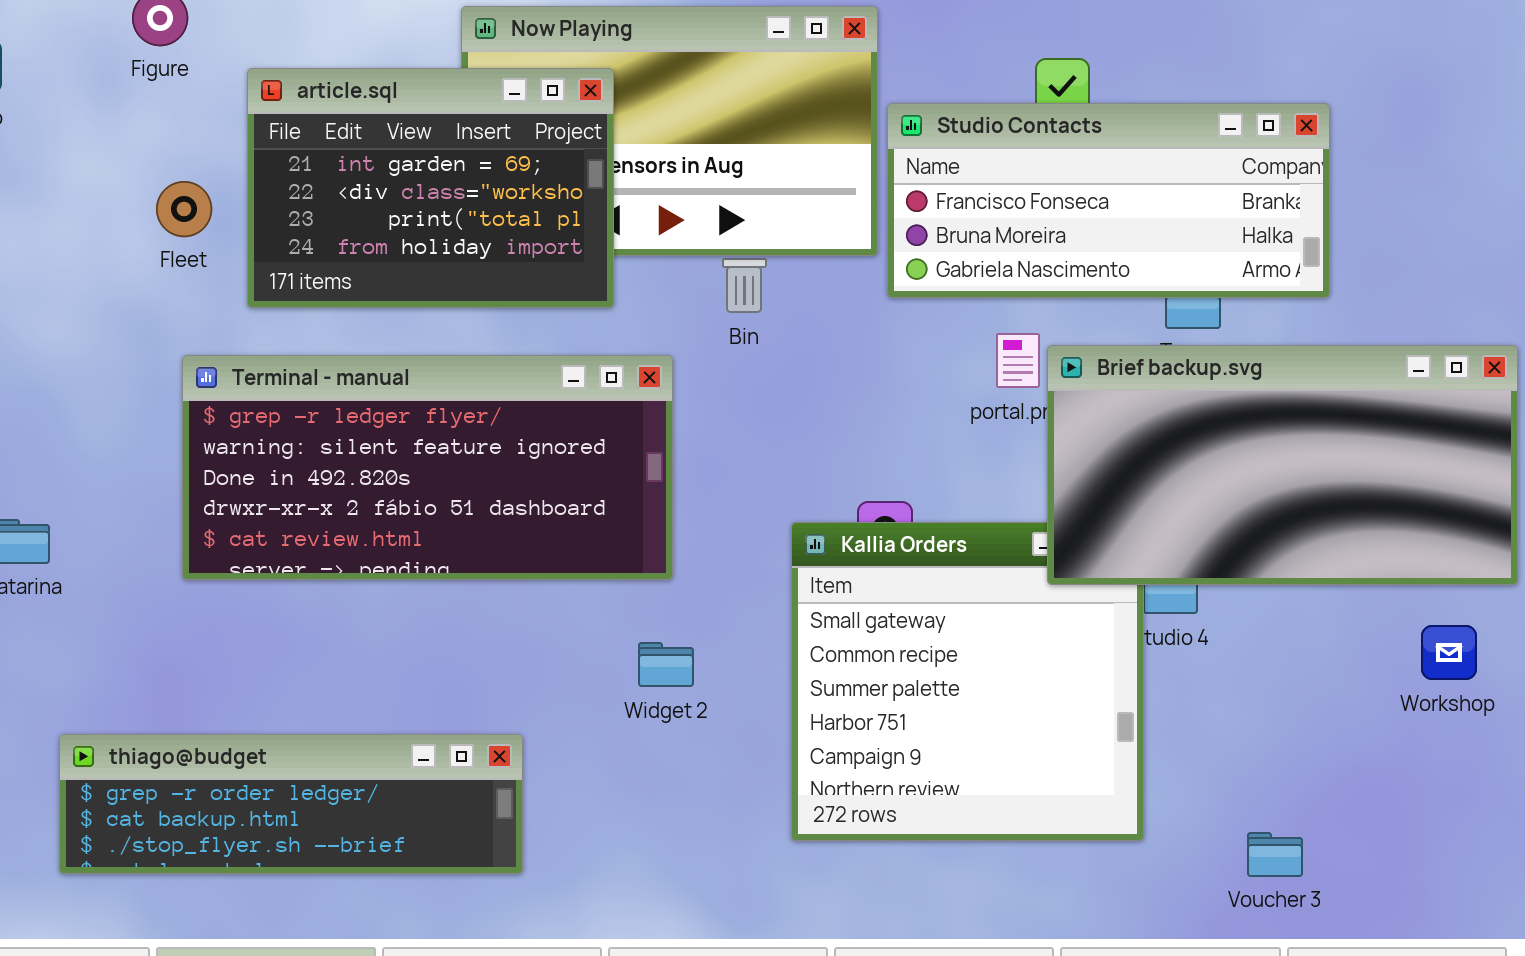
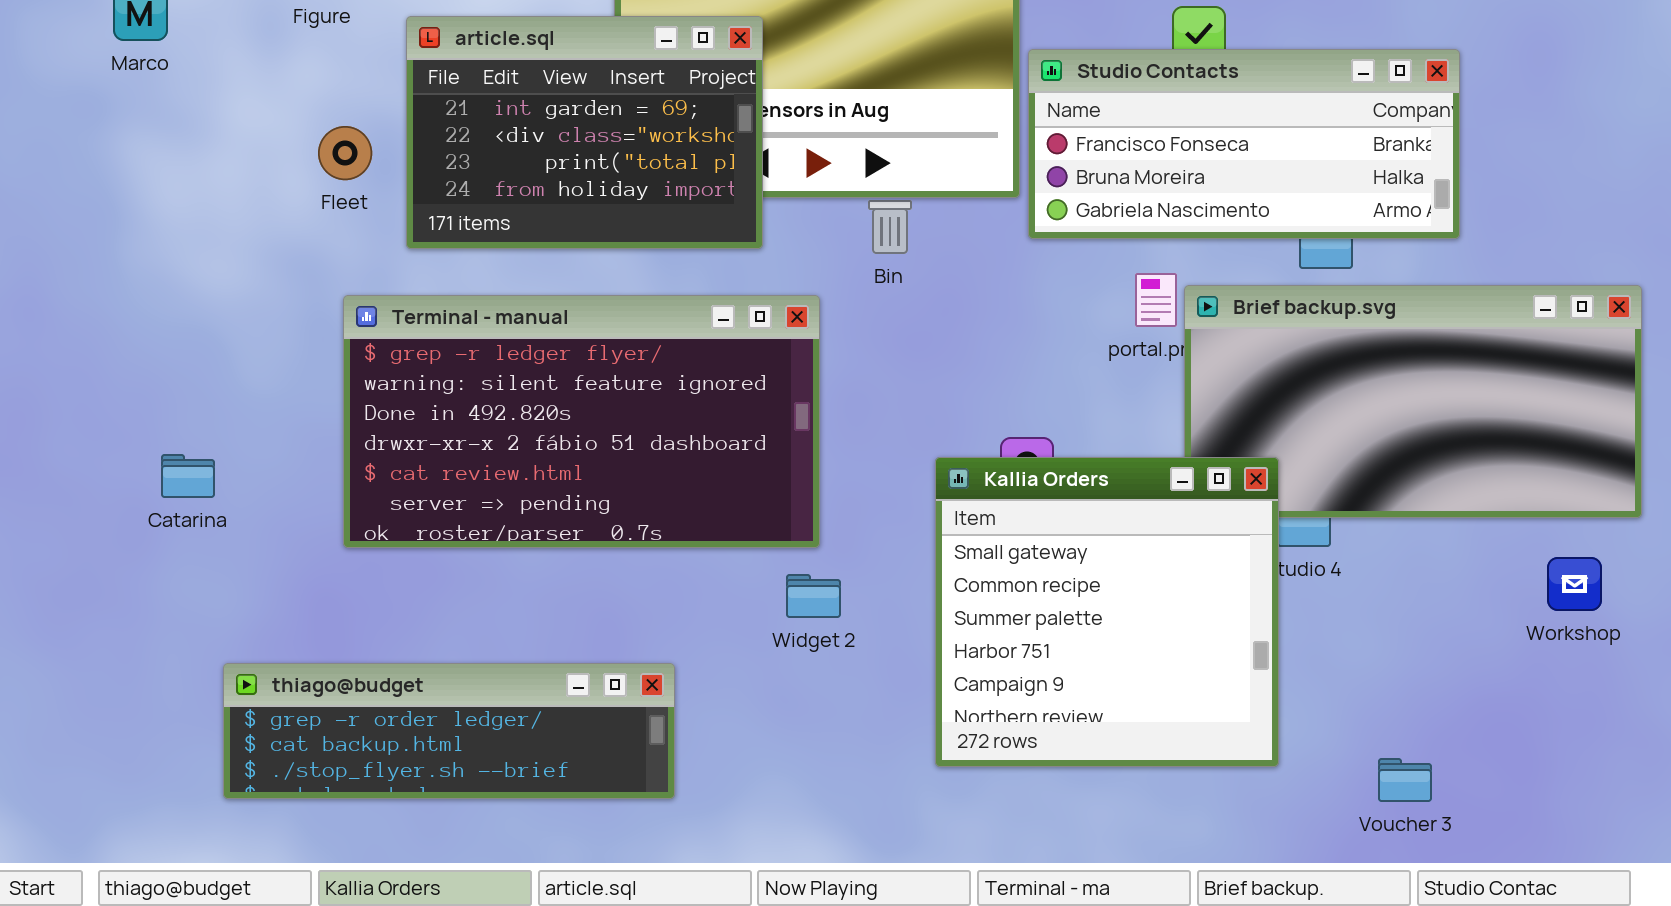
Terminal - manual: [182,355,673,580] -> [343,295,820,548], resized
Kallia Orders: [791,522,1144,841] -> [935,457,1279,767], raised

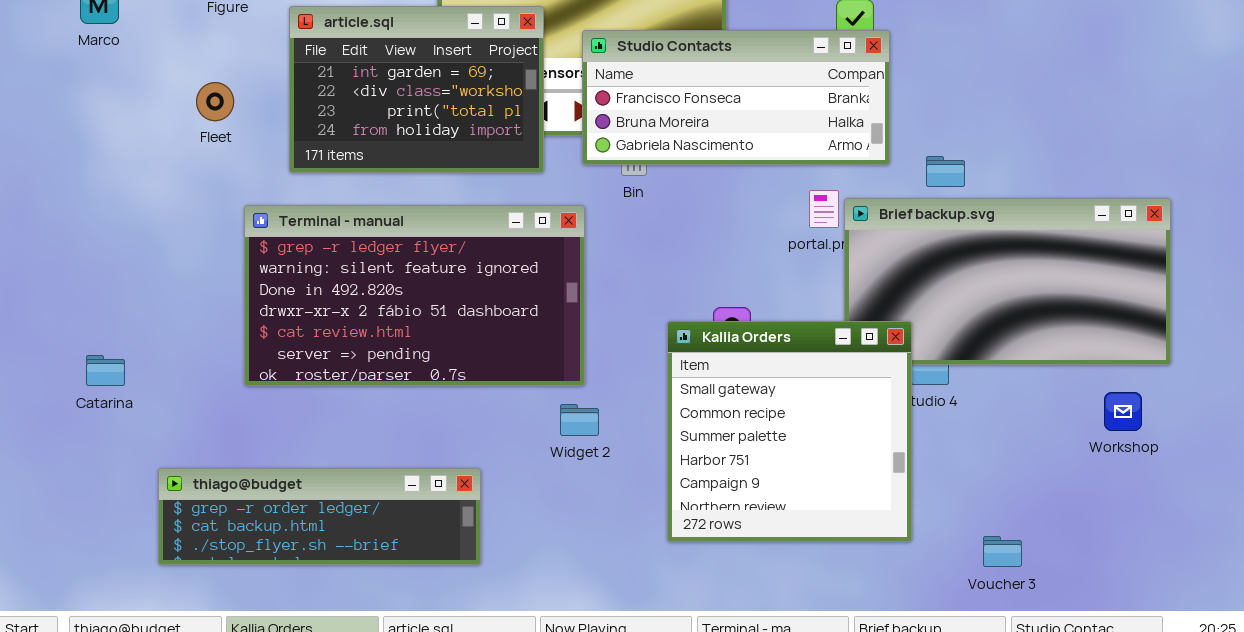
Studio Contacts: [1028,49,1460,239] -> [582,30,890,165], moved
Fleet: [318,126,372,180] -> [196,82,234,121], moved
Catarina: [161,454,215,498] -> [86,355,125,386], moved

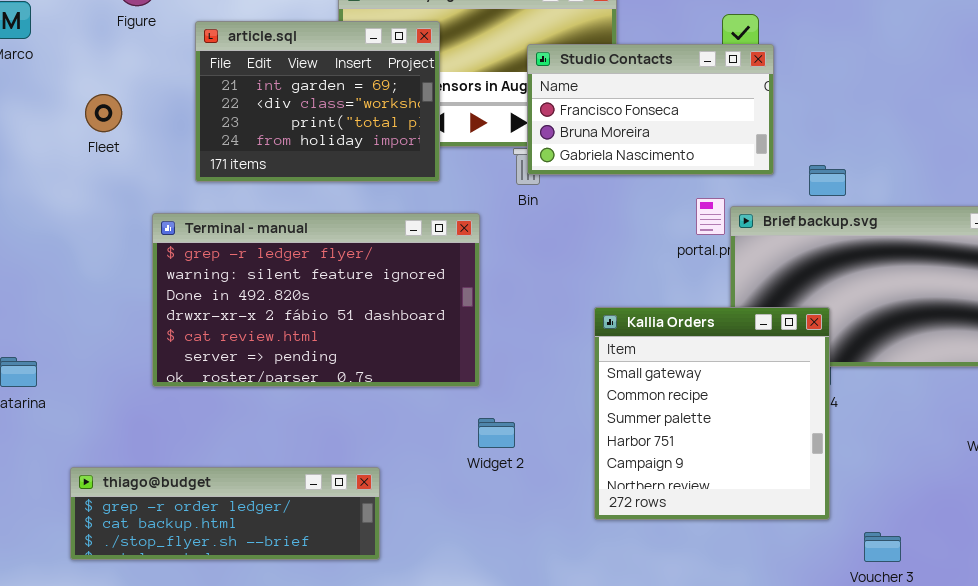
Studio Contacts: [582,30,890,165] -> [527,44,774,175], resized
Fleet: [196,82,234,121] -> [85,94,122,132], moved
Kallia Orders: [667,321,912,542] -> [594,307,830,520], moved
Widget 2: [560,404,599,436] -> [478,418,515,448], moved

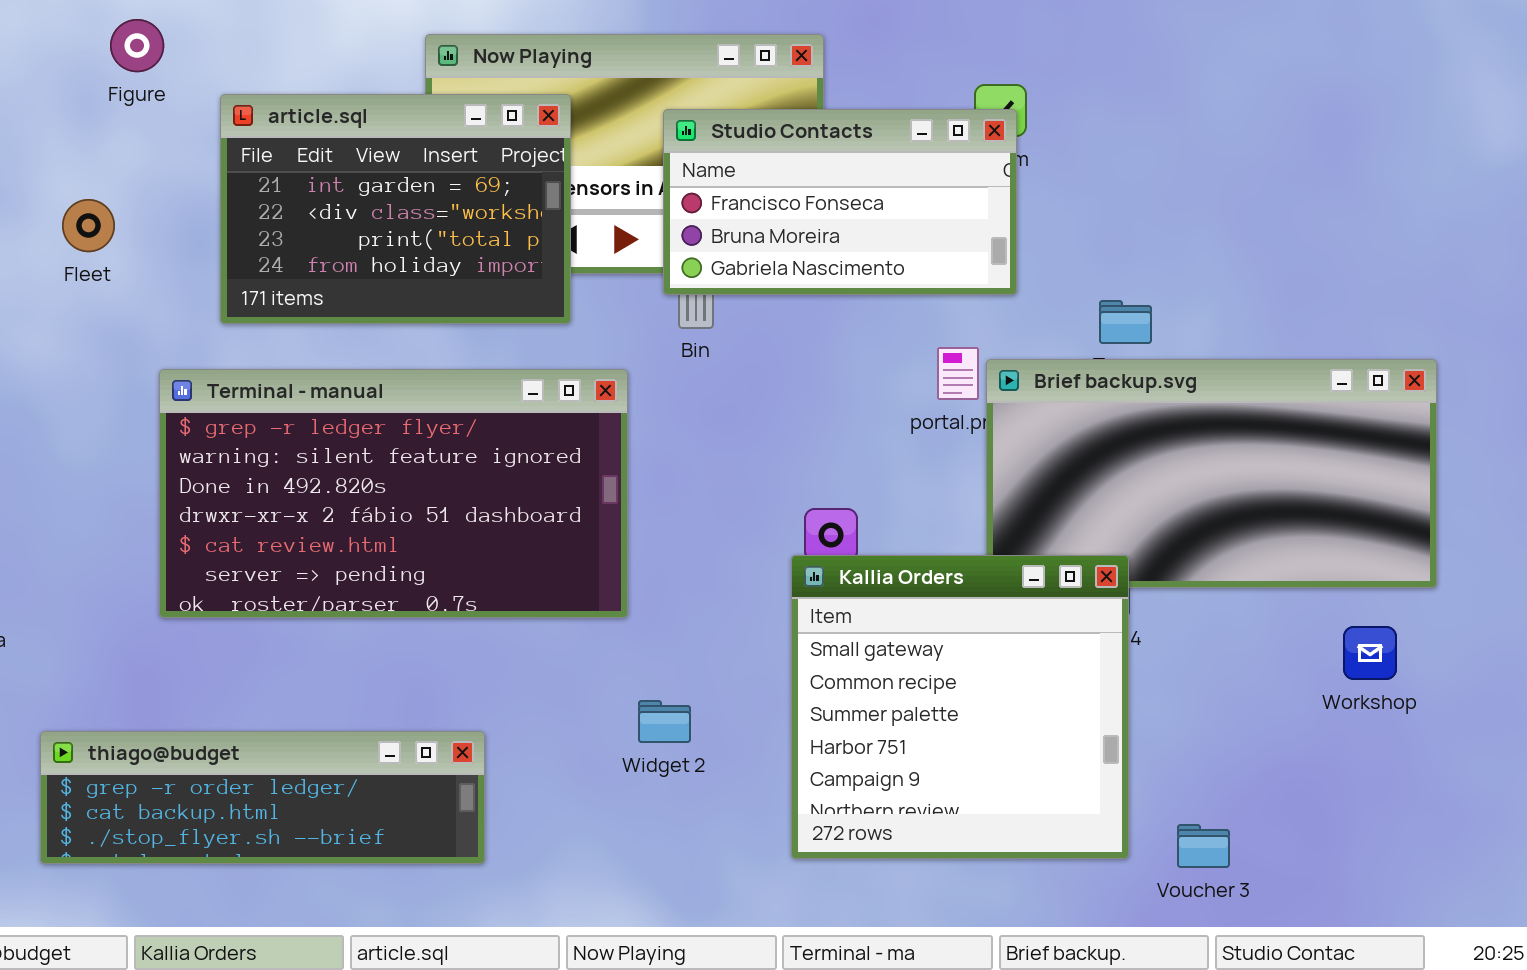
Studio Contacts: [527,44,774,175] -> [663,109,1017,295], moved
Kallia Orders: [594,307,830,520] -> [791,555,1129,859], moved
Widget 2: [478,418,515,448] -> [638,700,691,743], moved

